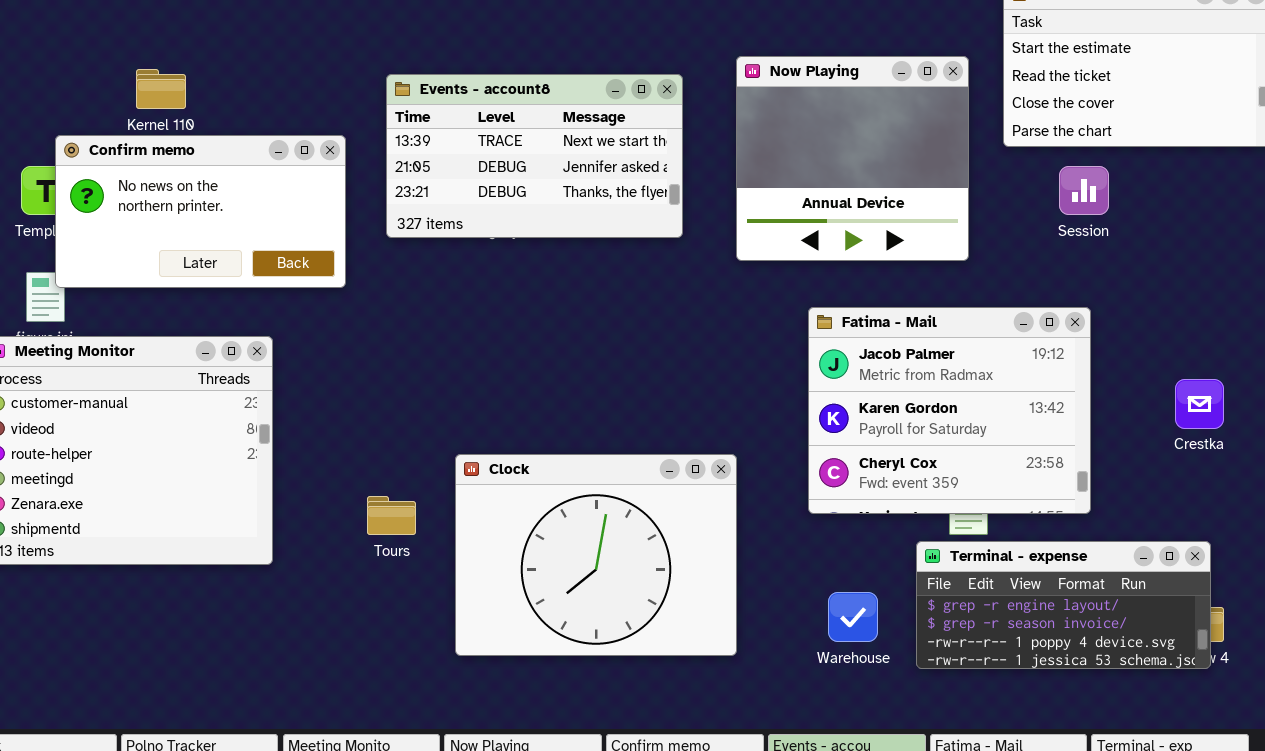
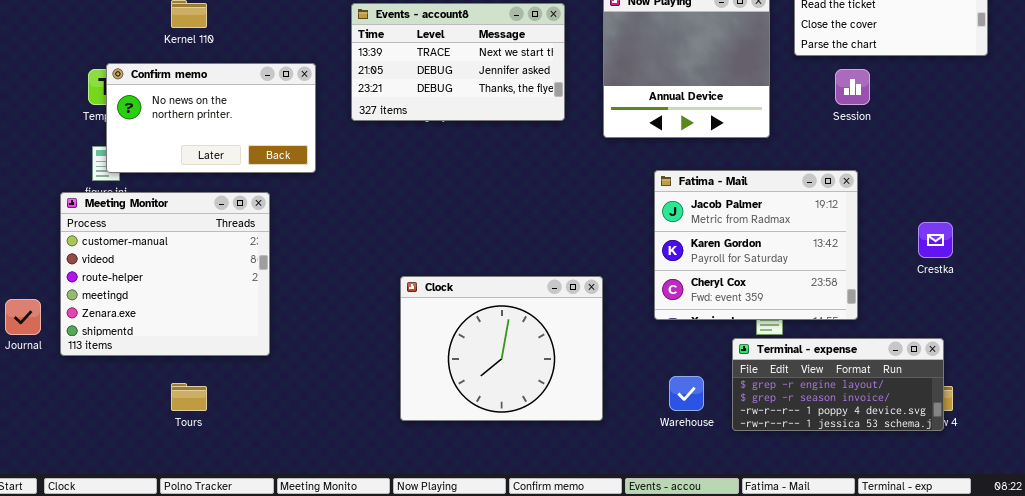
Confirm memo: [55,135,346,288] -> [106,63,316,173], moved
Tours: [367,496,416,535] -> [171,383,207,411], moved

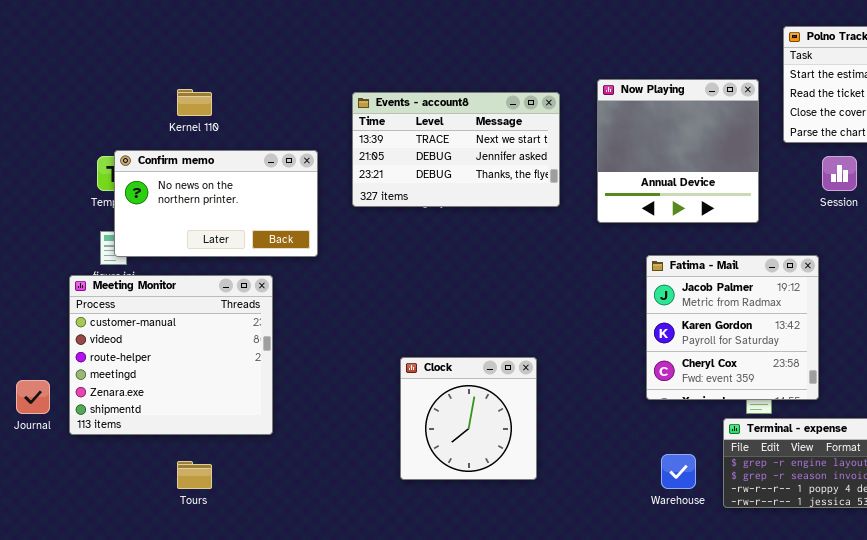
Fatima - Mail: [654,170,858,320] -> [646,255,819,400], resized
Clock: [400,276,603,421] -> [400,357,537,480], resized

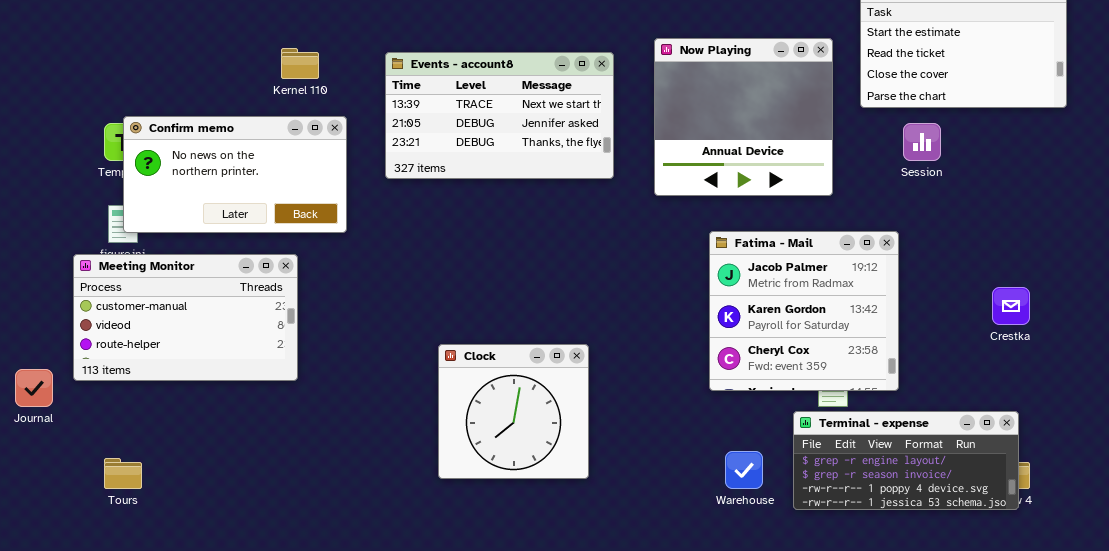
Kernel 110: [177,89,212,116] -> [281,48,319,79], moved
Meeting Monitor: [69,275,273,435] -> [73,254,298,381], resized
Tours: [177,461,212,489] -> [104,458,142,489], moved

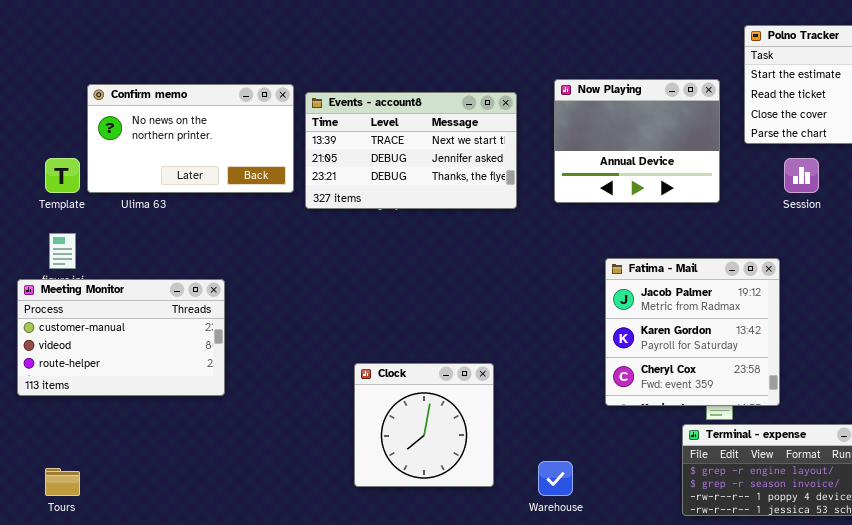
Now Playing: [654,38,833,196] -> [554,79,720,203], resized
Confirm memo: [123,116,347,233] -> [87,84,294,193], moved
Warehouse: [725,451,763,489] -> [538,461,573,496], moved

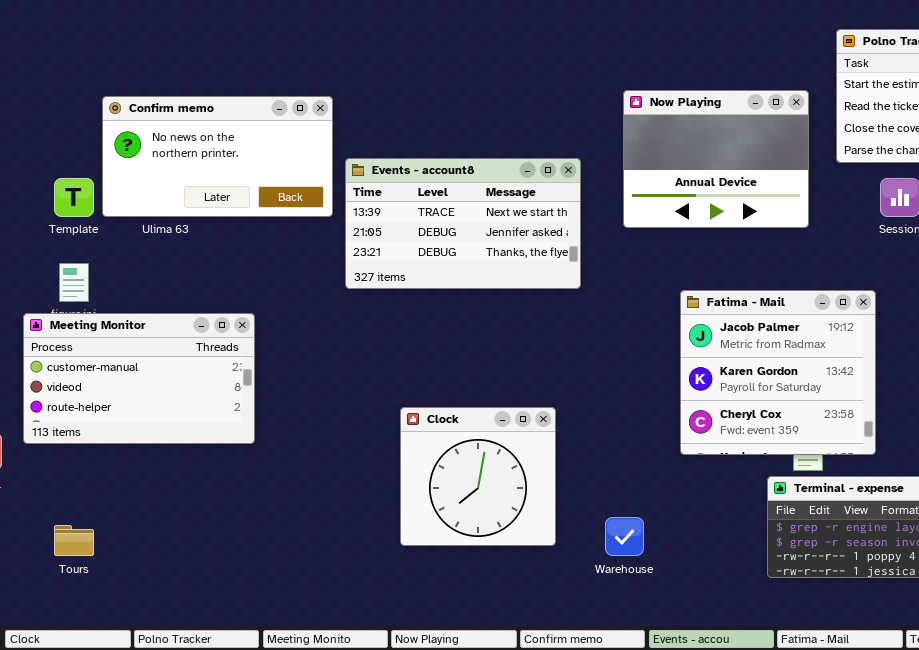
Events - account8: [305,92,517,209] -> [345,158,581,289], moved

